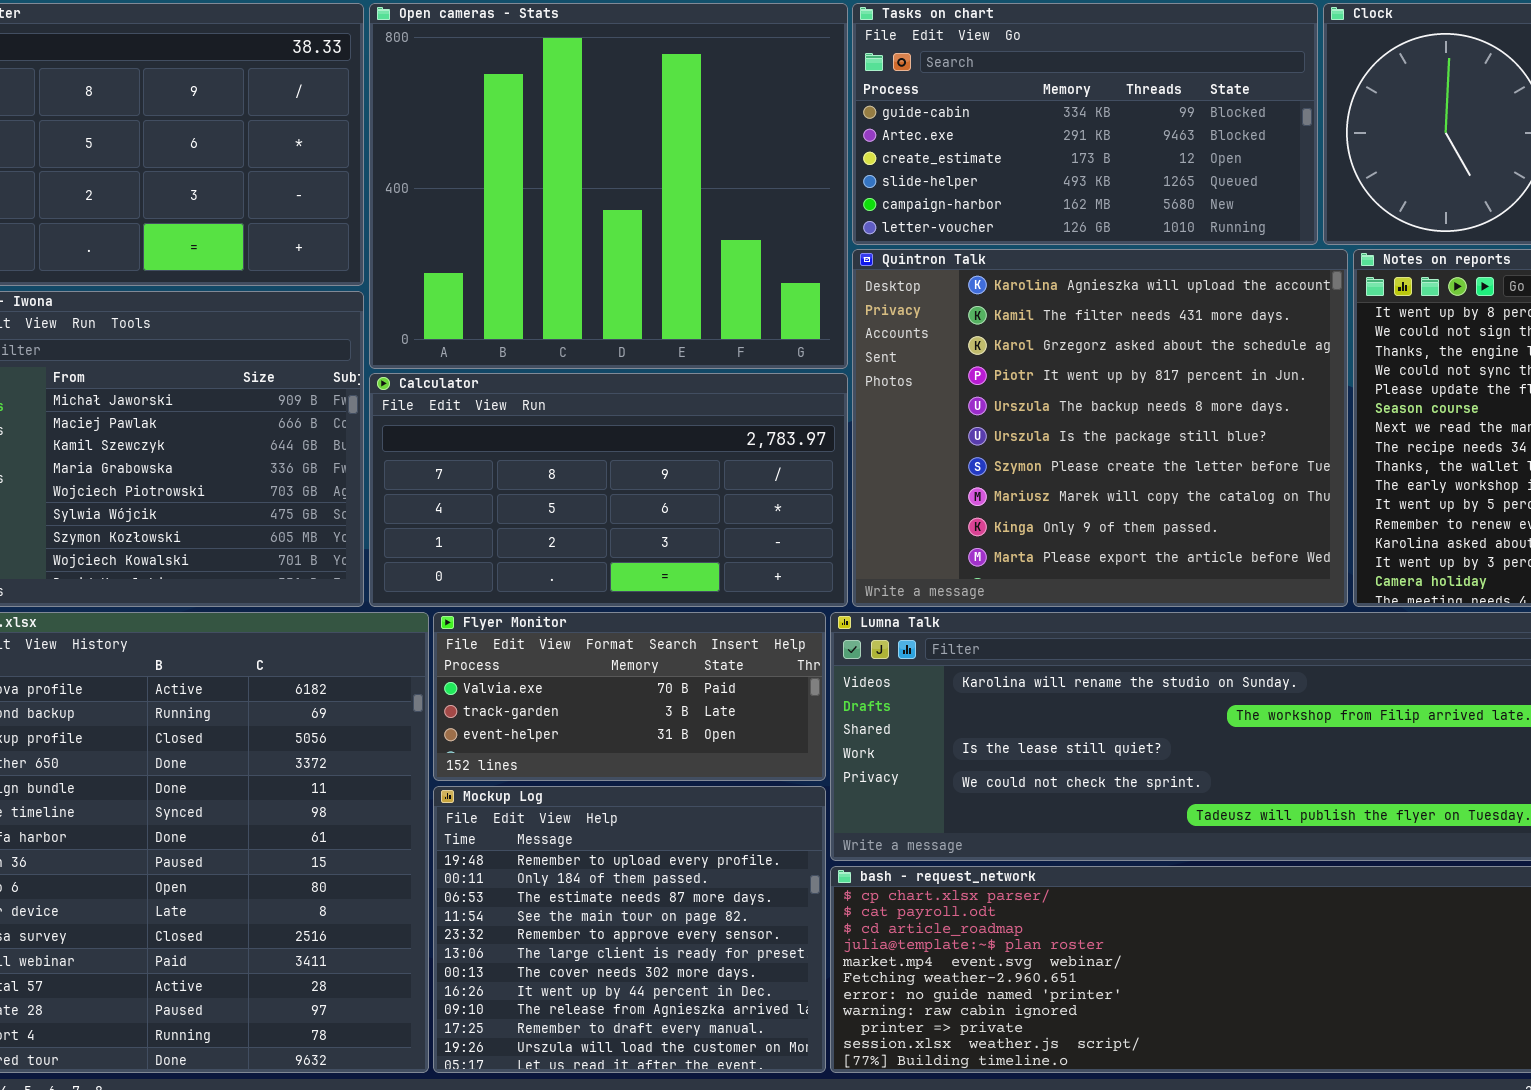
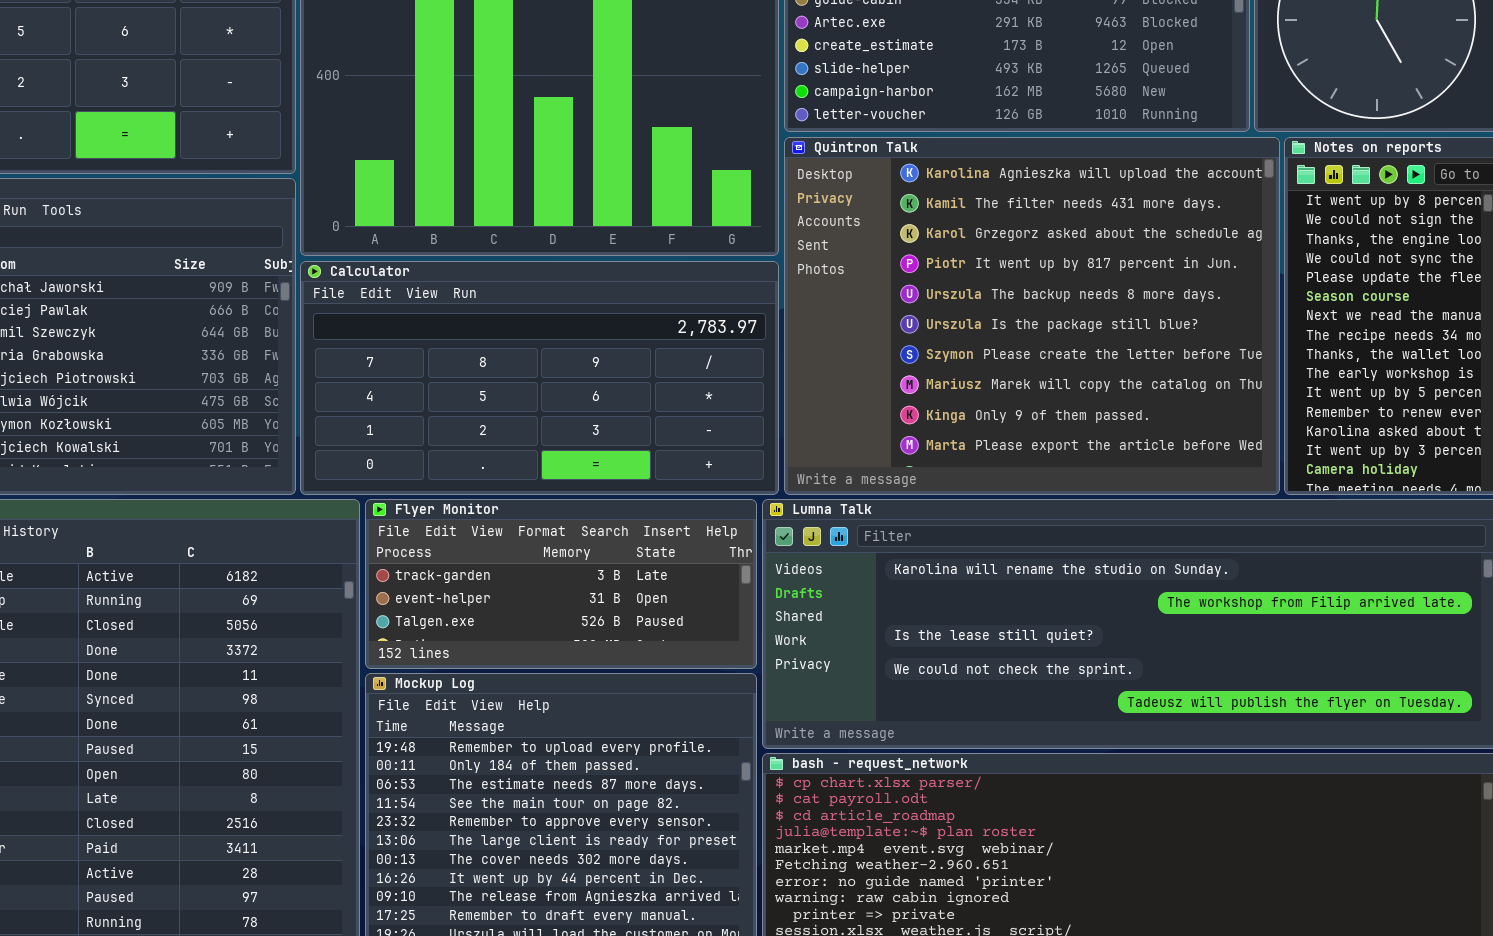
Flyer Monitor: [433,612,826,781] -> [365,499,757,669], scrolled down 1 row

